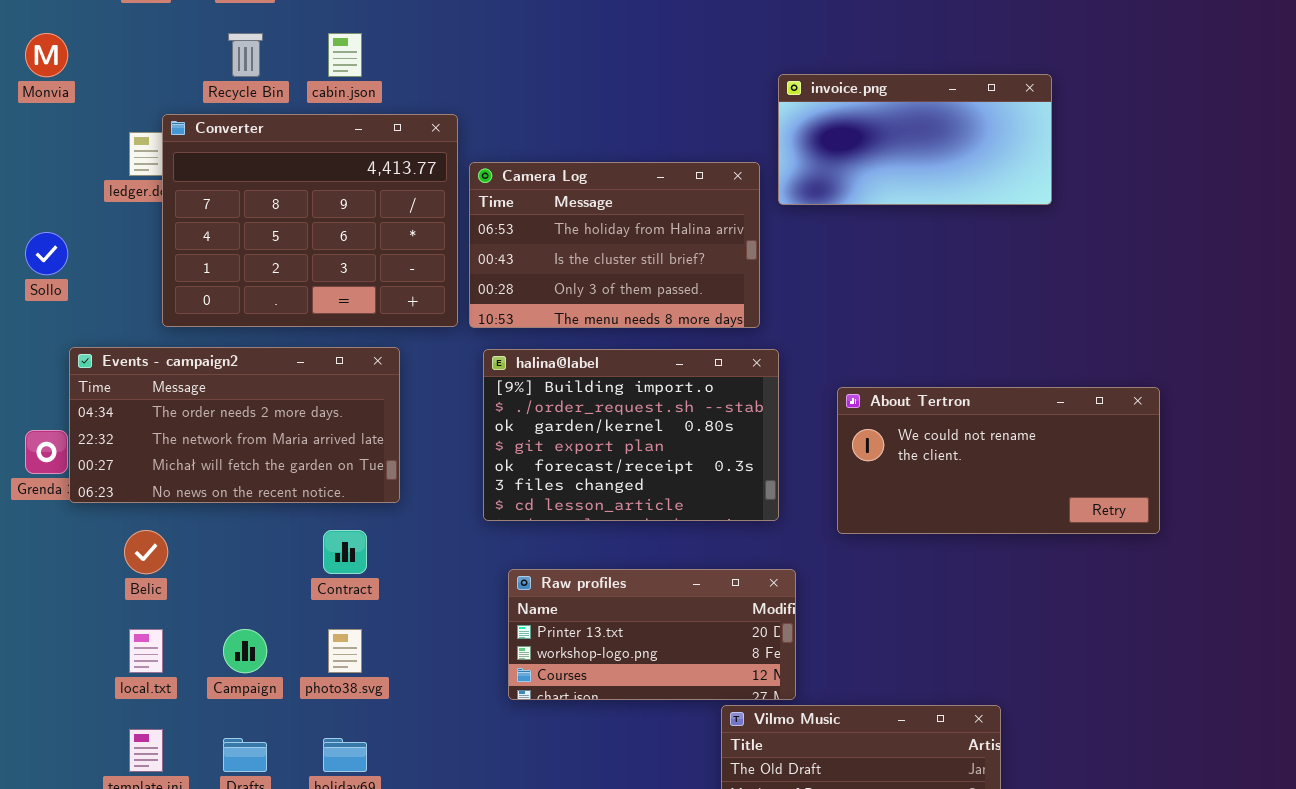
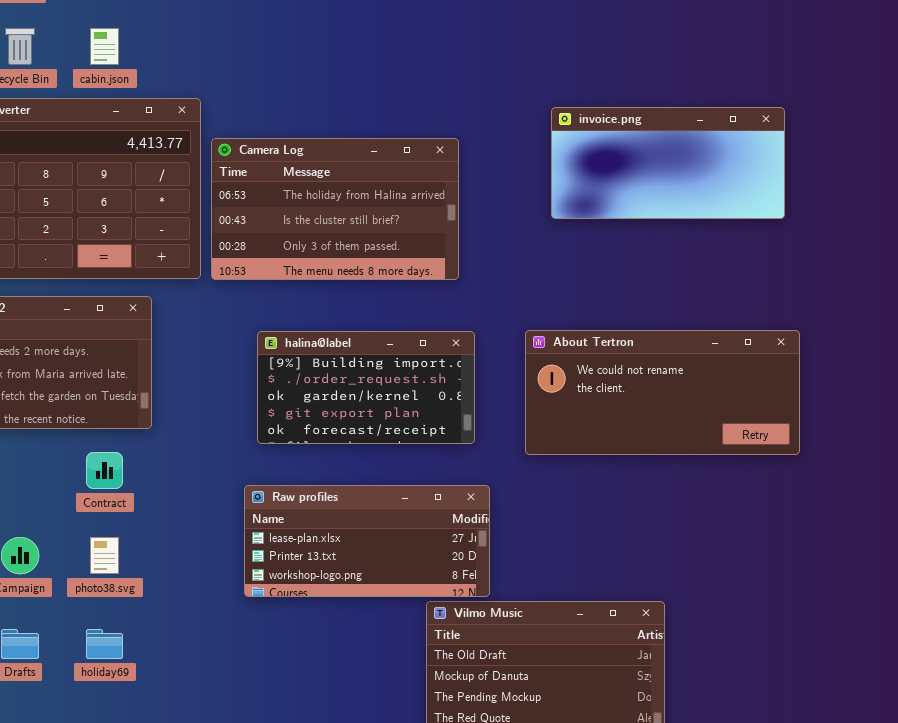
invoice.png: [778,74,1052,205] -> [551,107,785,219], moved
halina@label: [483,349,779,521] -> [257,331,475,444], resized
Raw profiles: [508,569,796,700] -> [244,485,490,597], scrolled up 1 row

